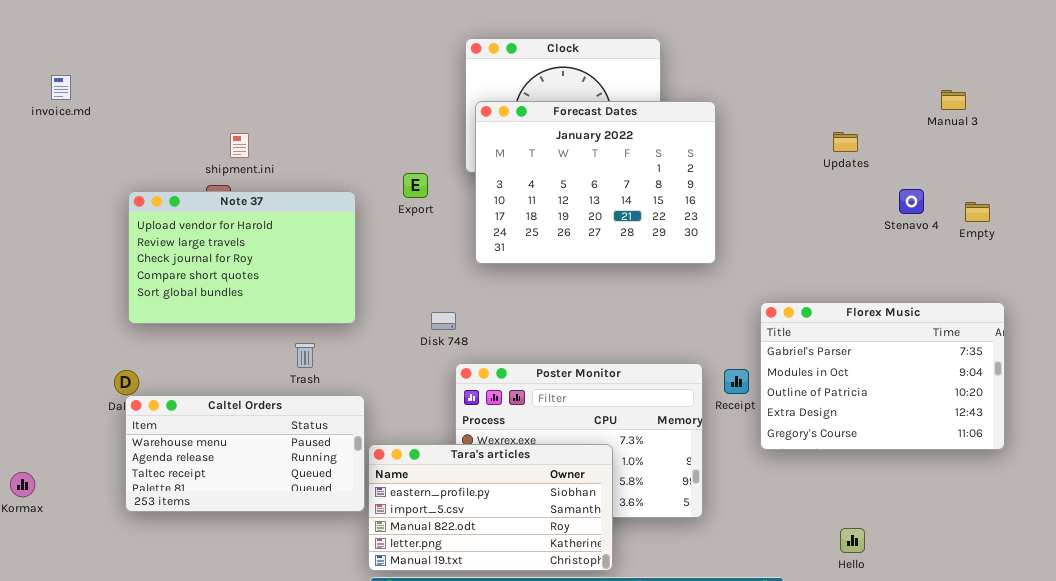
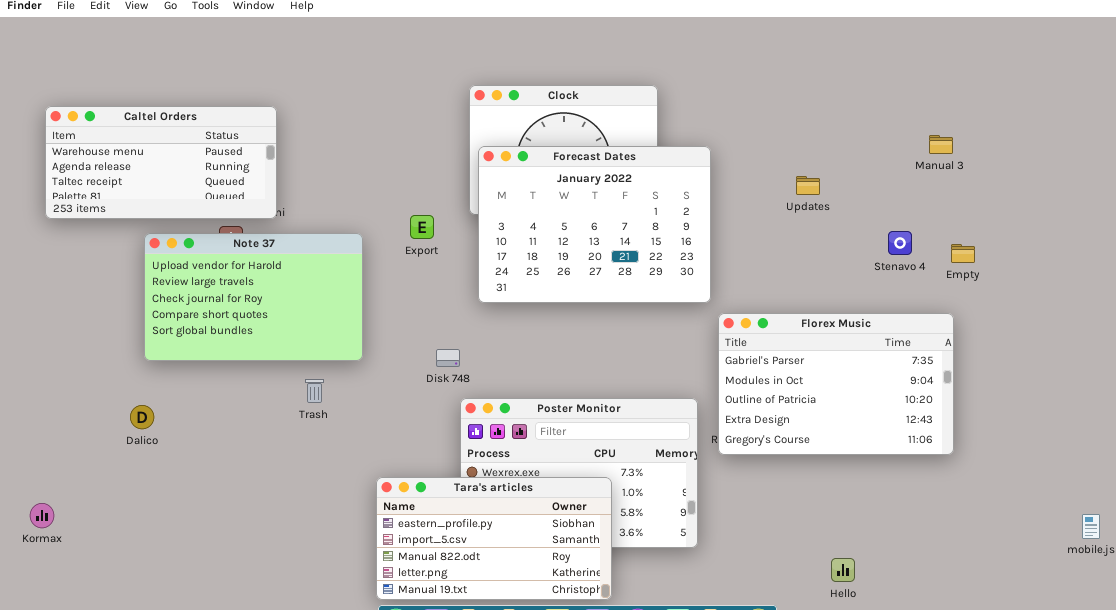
Updates: [833,132,858,152] -> [796,176,820,195], moved
Florex Music: [760,302,1005,450] -> [718,313,954,455], moved
Caltel Orders: [125,395,365,512] -> [45,106,277,219], moved

